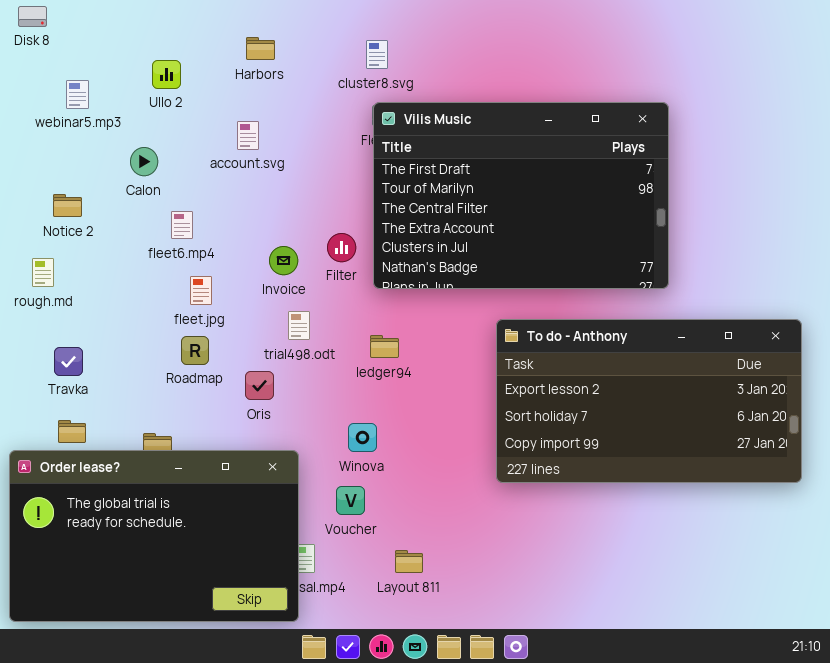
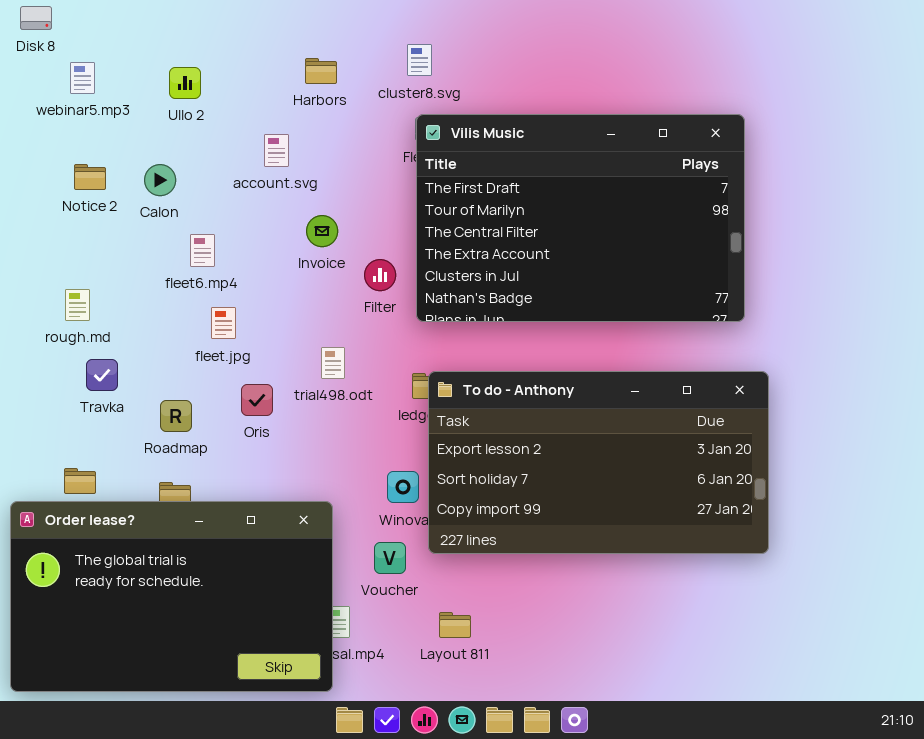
Harbors: [246,37,275,60] -> [305,58,337,84], moved
webinar5.mp3: [66,80,89,109] -> [70,62,95,94], moved
Notice 2: [53,194,82,217] -> [74,164,106,190], moved
Invoice: [269,246,298,275] -> [306,215,338,247], moved
rough.md: [32,258,54,287] -> [65,289,90,321], moved
To do - Anthony: [496,319,802,483] -> [428,371,769,554], moved
Roadmap: [181,336,209,365] -> [160,400,192,432], moved
Travka: [54,347,83,376] -> [86,359,118,391], moved
Oris: [245,371,274,400] -> [241,384,273,416], moved

